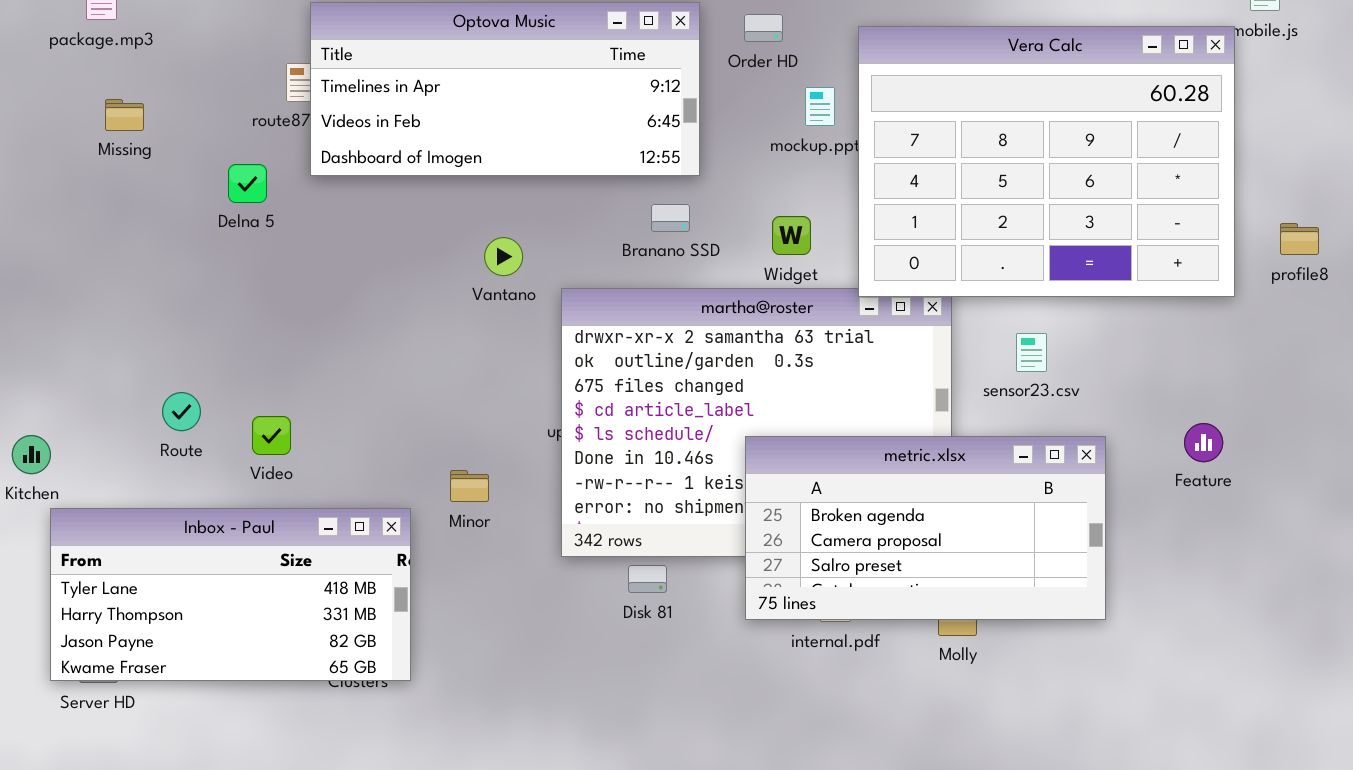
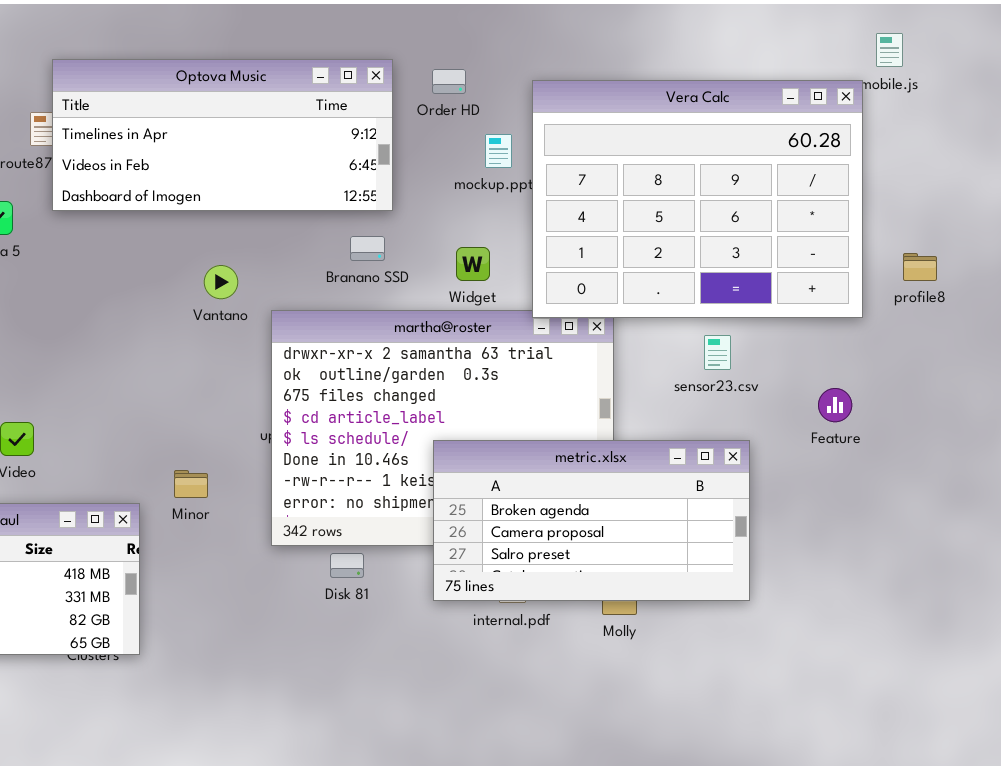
sensor23.csv: [1016,333,1047,372] -> [704,335,731,370], moved
Feature: [1184,423,1223,462] -> [818,388,852,422], moved

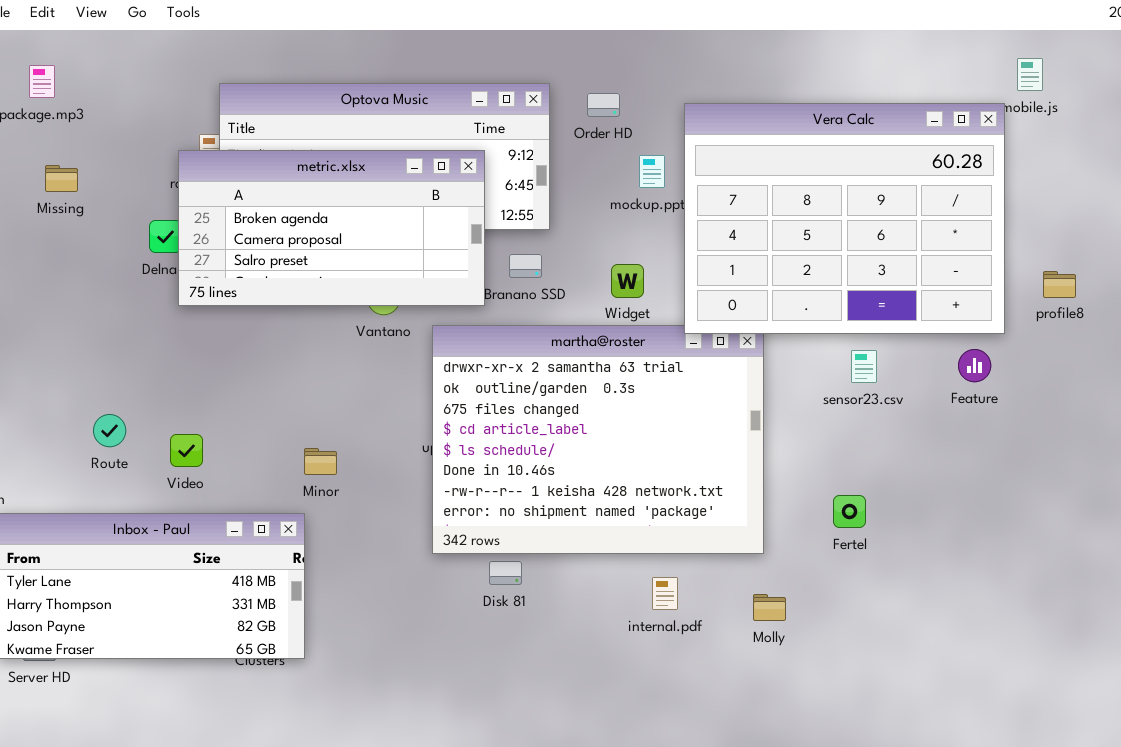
Feature: [818,388,852,422] -> [958,349,991,382], moved
metric.xlsx: [433,440,750,601] -> [178,150,485,306], moved
Minor: [174,470,208,498] -> [304,448,337,475], moved

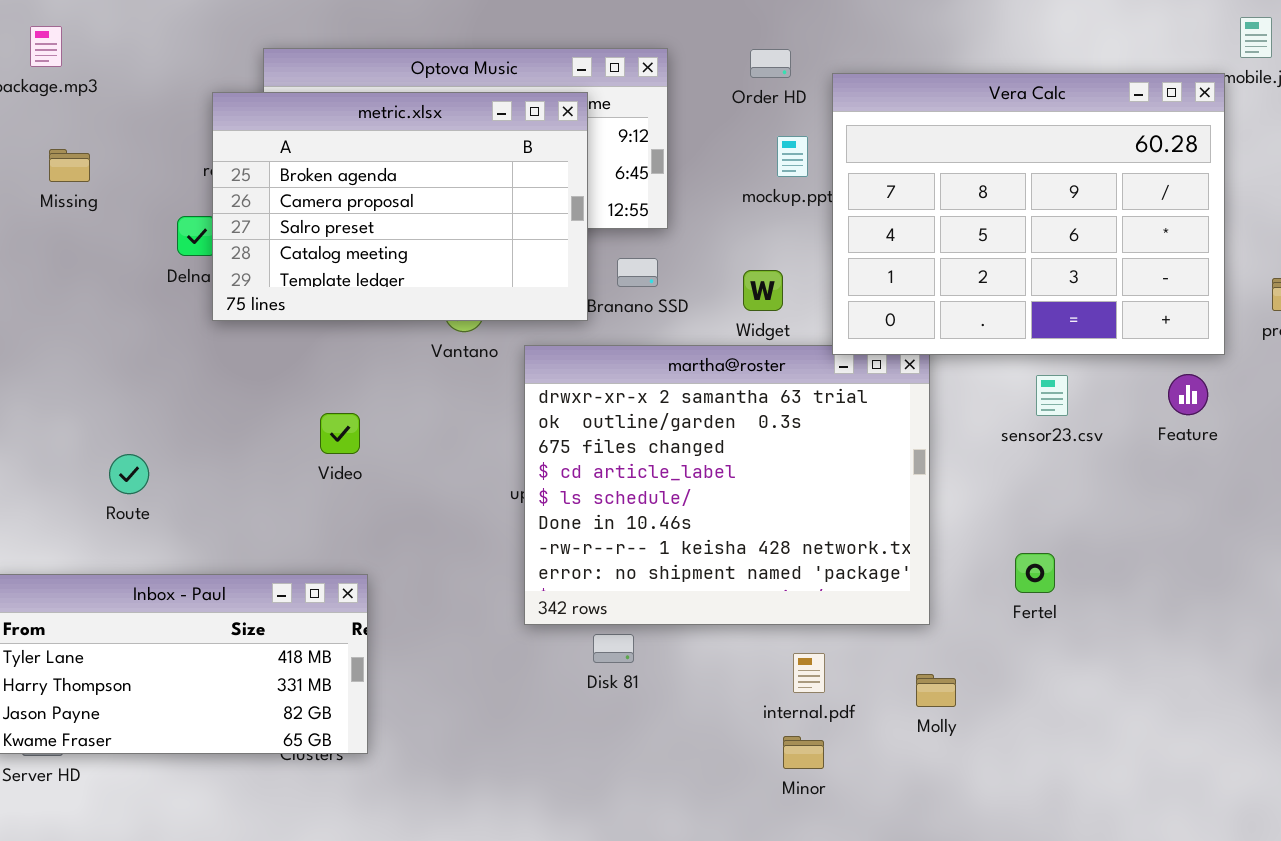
Order HD: [587,93,620,117] -> [750,49,791,78], moved
metric.xlsx: [178,150,485,306] -> [212,92,588,321], resized
Video: [170,434,203,467] -> [320,413,360,454], moved
Minor: [304,448,337,475] -> [783,736,824,769], moved

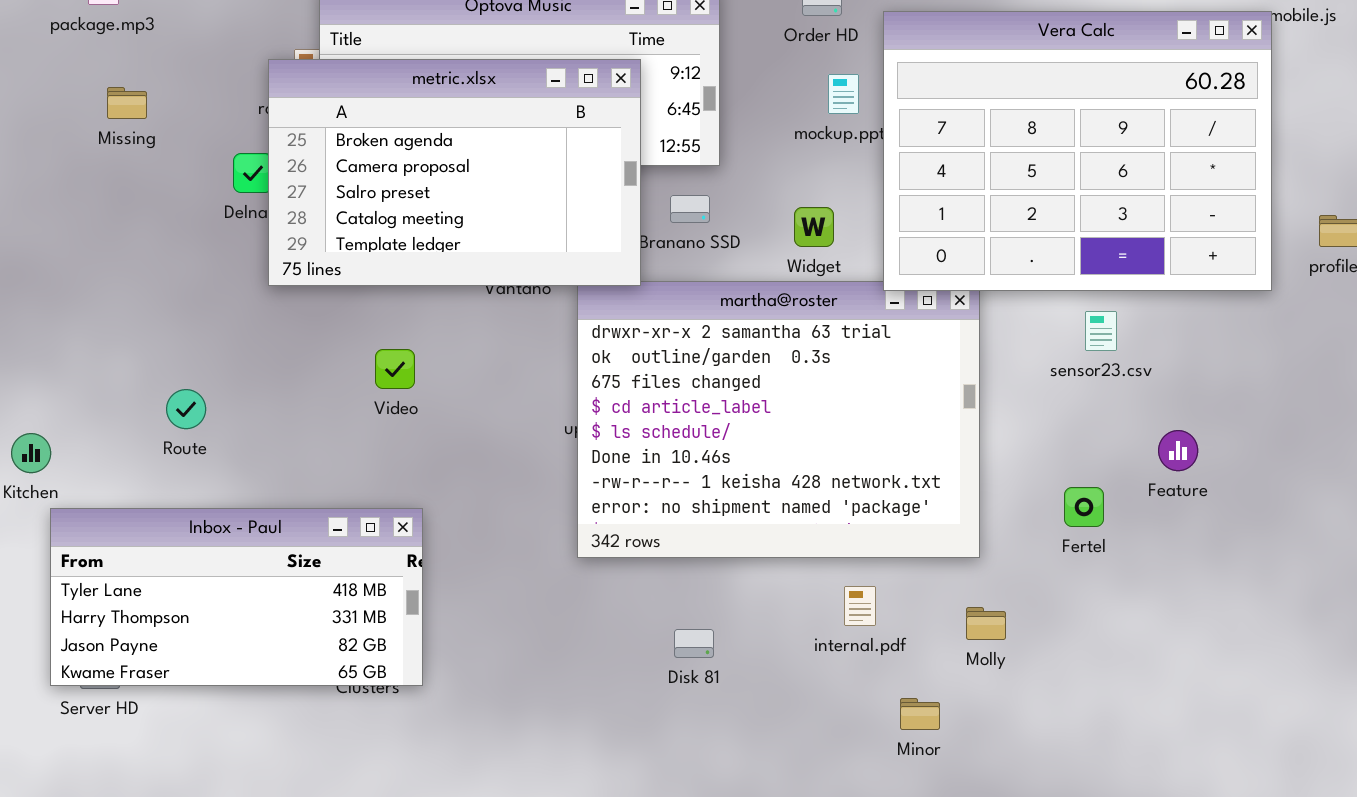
metric.xlsx: [212,92,588,321] -> [268,59,641,286], moved
Feature: [1168,374,1208,415] -> [1158,430,1198,471], moved
Disk 81: [593,634,634,663] -> [674,629,714,658], moved
Minor: [783,736,824,769] -> [900,698,940,730], moved

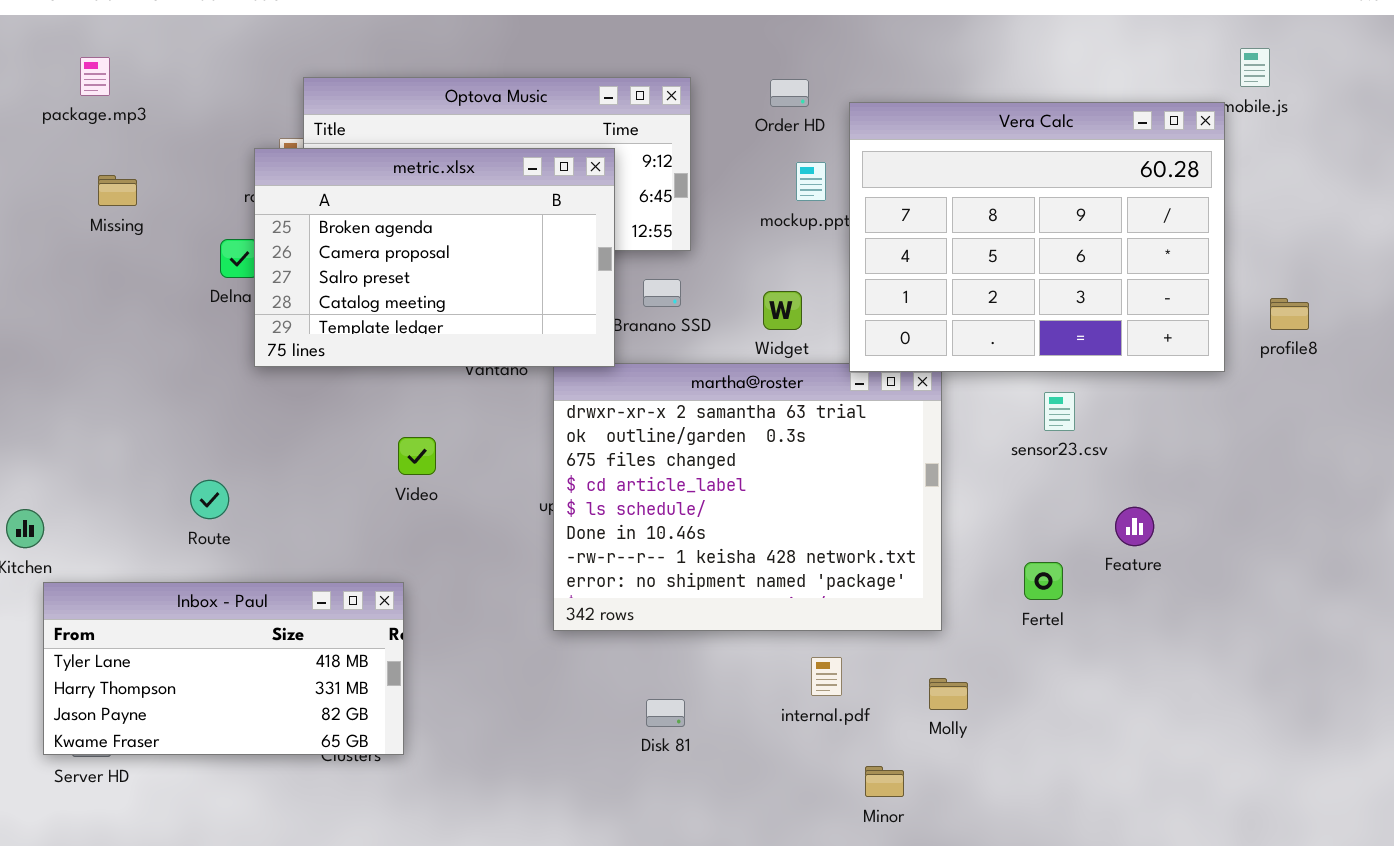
Video: [375,349,415,389] -> [398,437,436,475], moved
Route: [166,389,206,429] -> [190,480,229,519], moved

